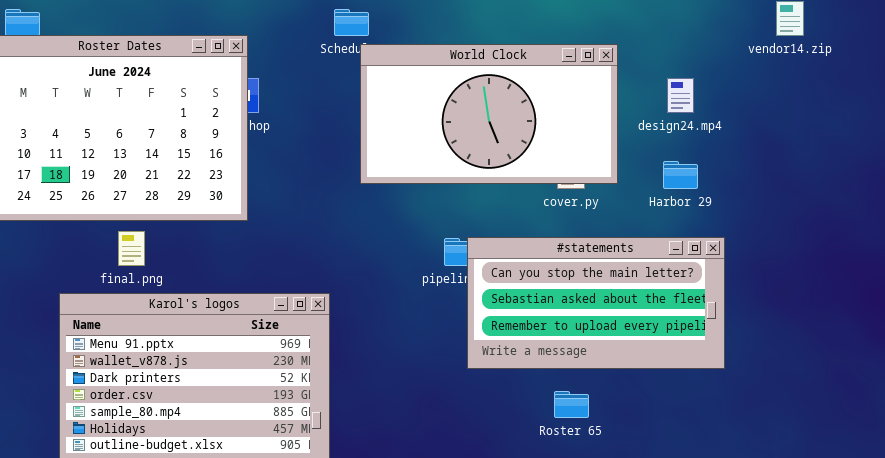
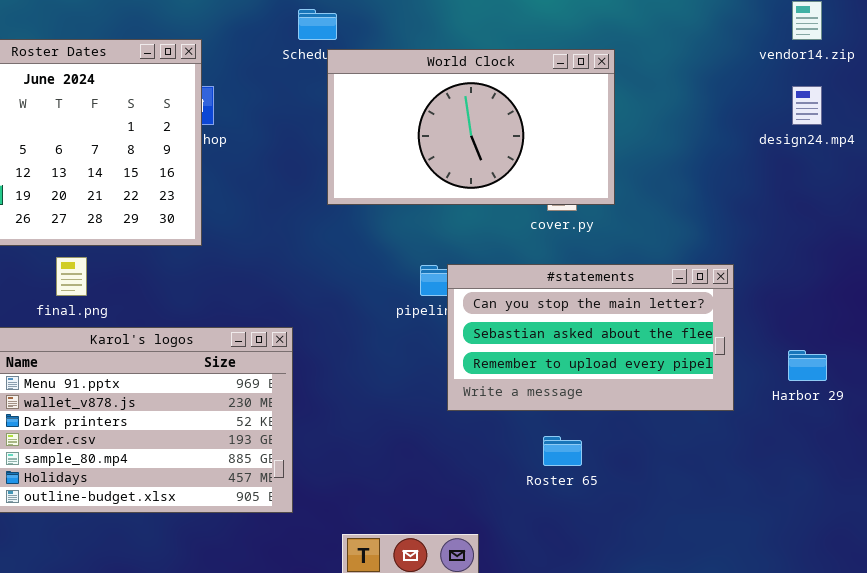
design24.mp4: [667,78,694,113] -> [792,86,822,125], moved
Harbor 29: [663,161,698,189] -> [788,350,827,381], moved

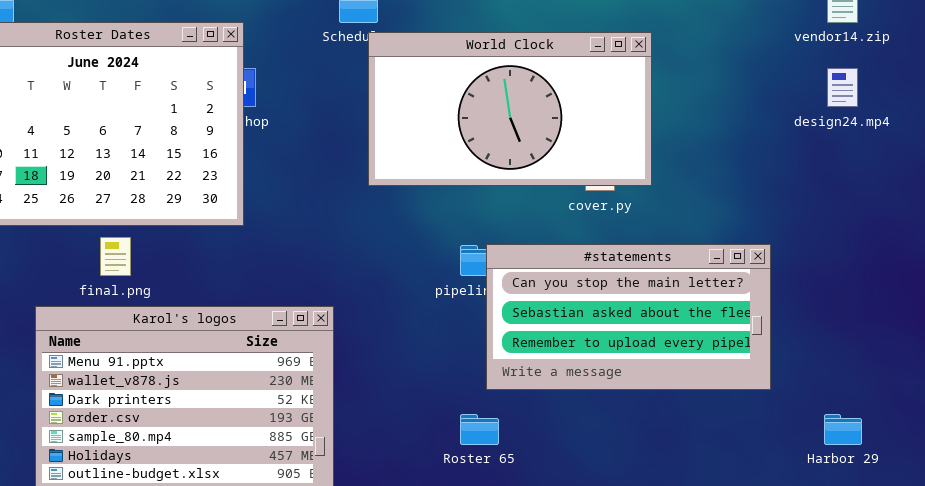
Harbor 29: [788,350,827,381] -> [824,414,862,445], moved
Roster 65: [543,436,582,466] -> [460,414,499,445], moved

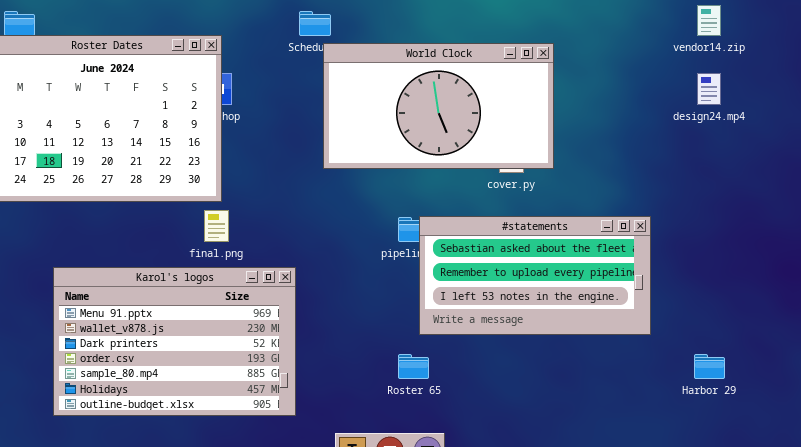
final.png: [100,237,131,276] -> [204,210,229,242], moved
#statements: [486,244,771,390] -> [419,216,651,335], scrolled down 1 row

